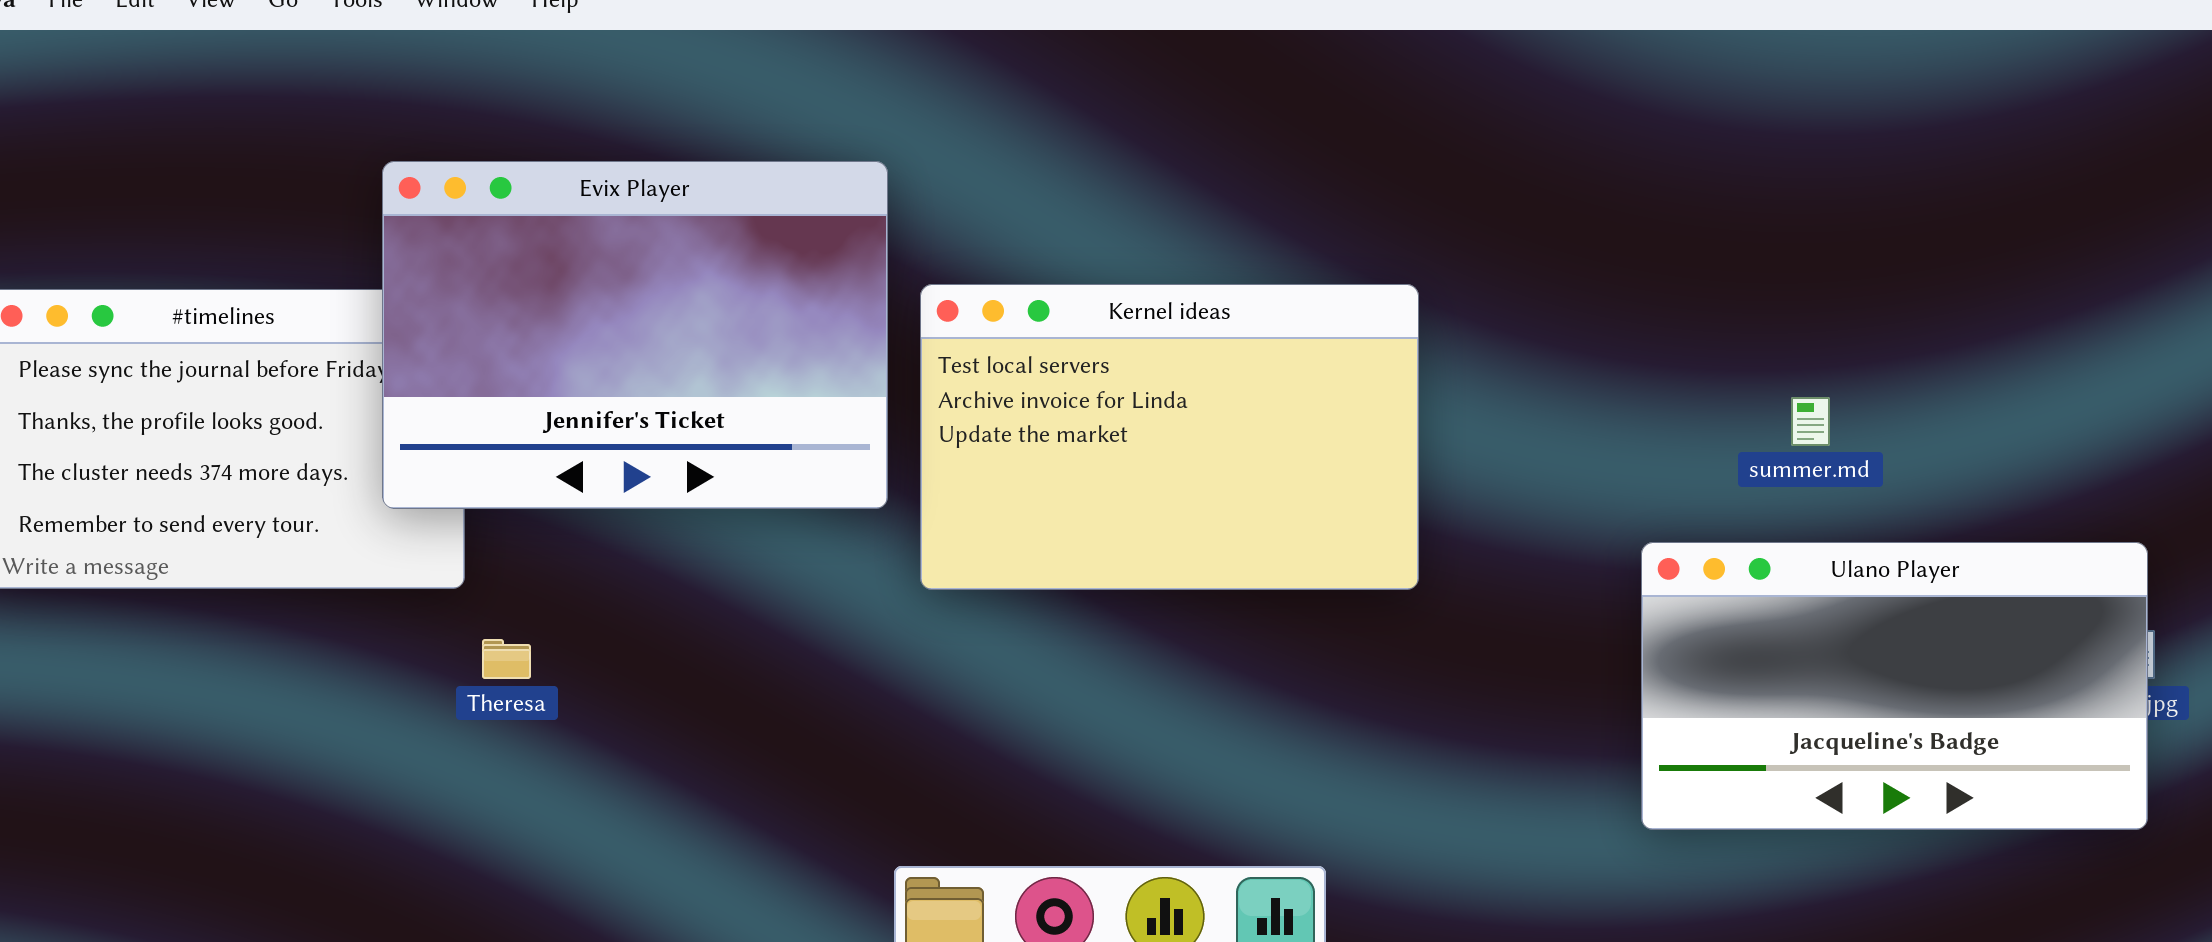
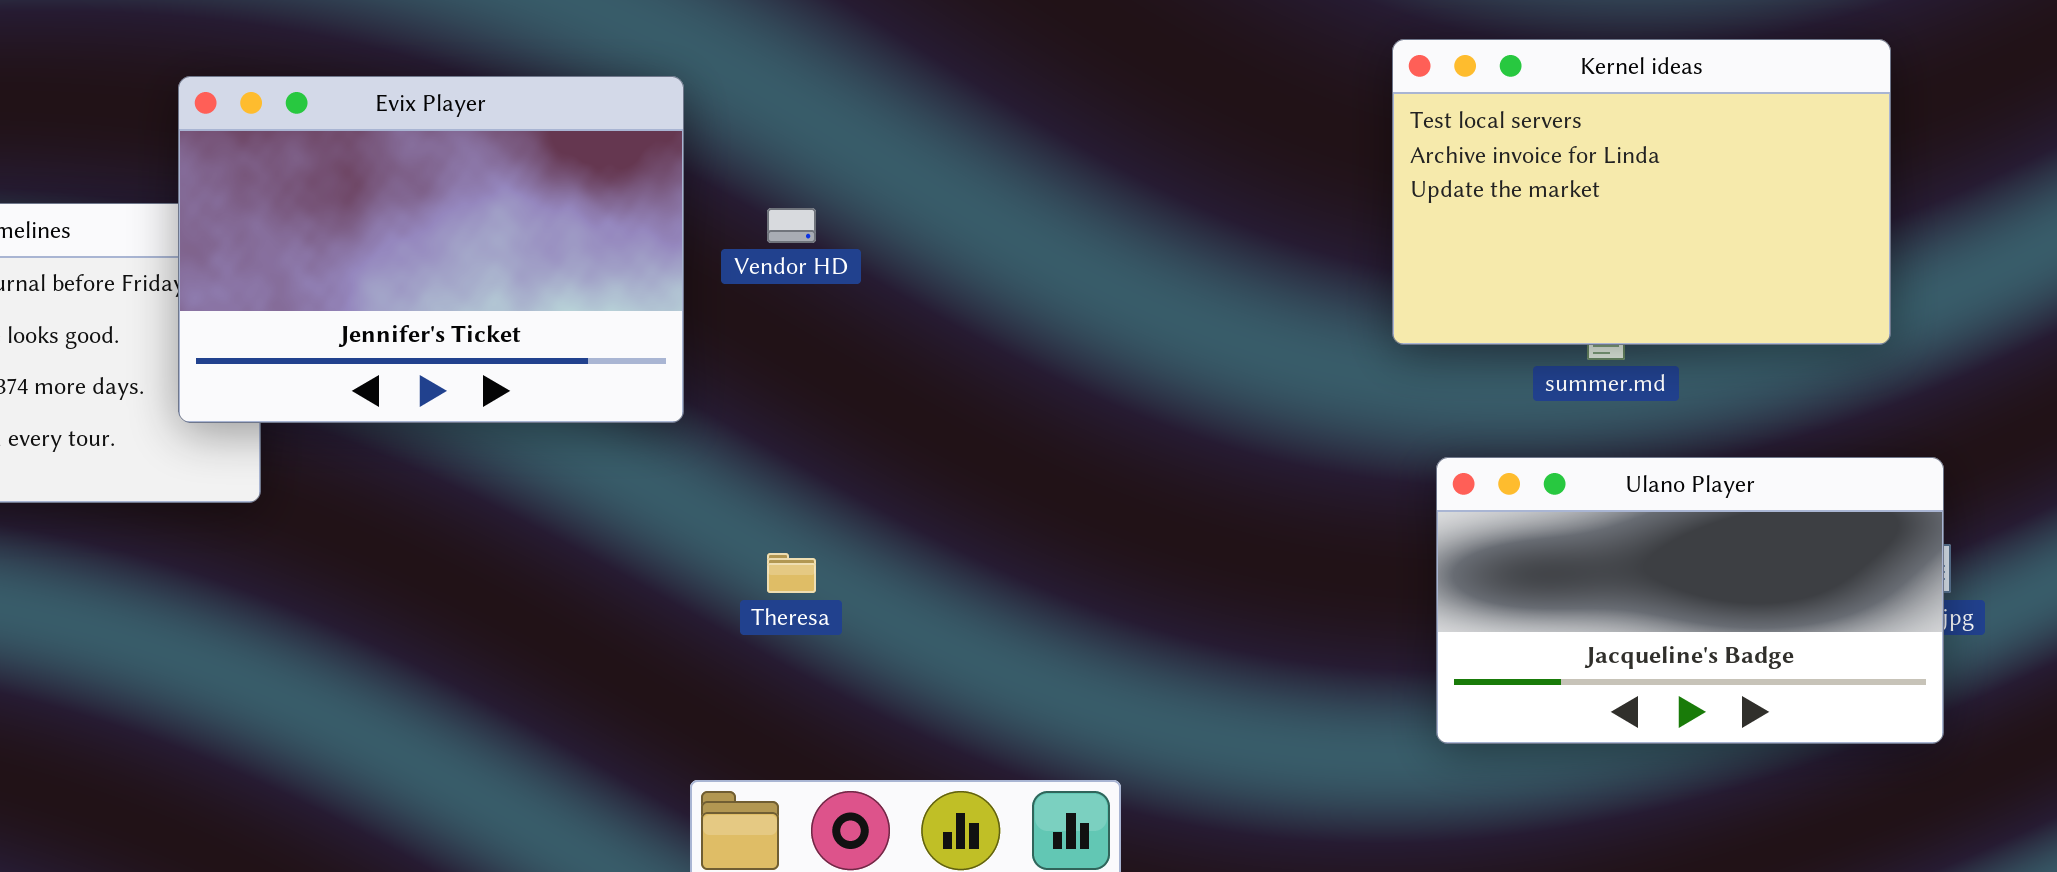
Kernel ideas: [920,284,1419,590] -> [1392,39,1891,345], moved
Theresa: [482,639,531,679] -> [767,553,816,593], moved

